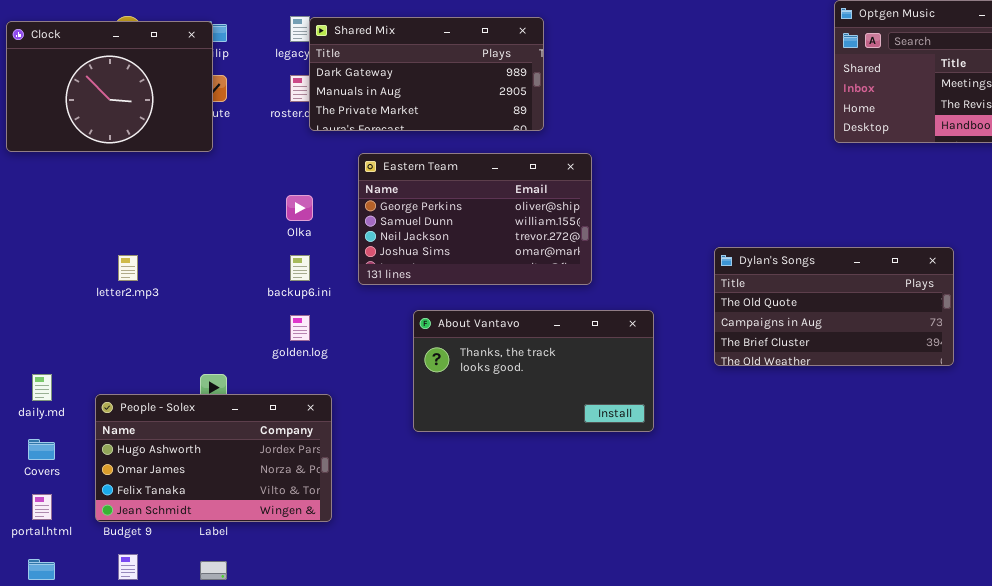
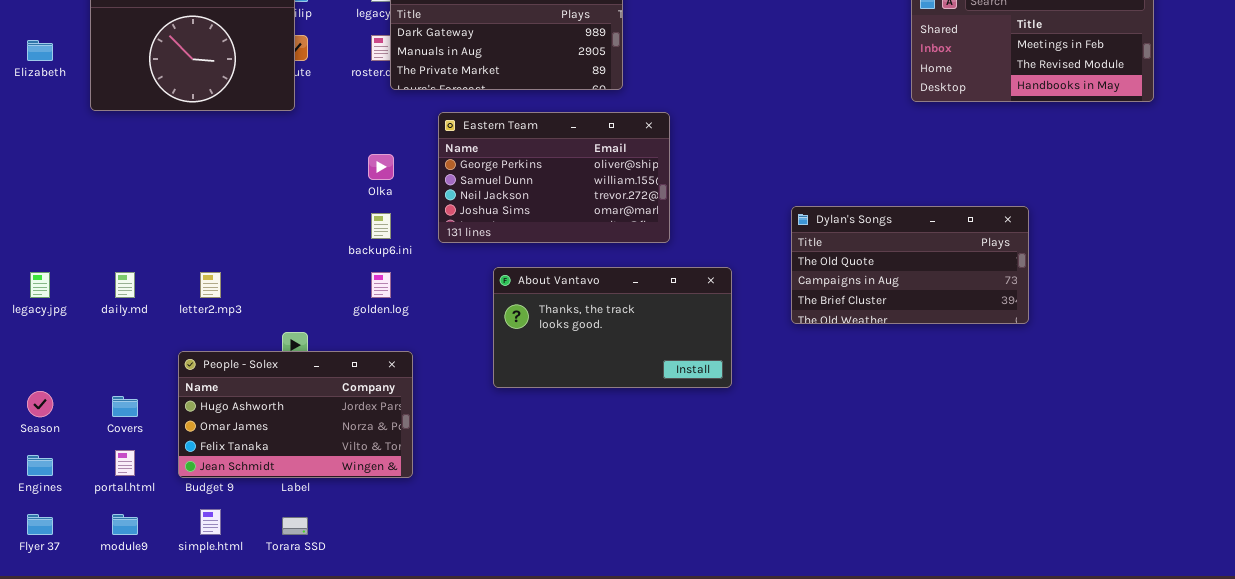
letter2.mp3: [118,255,138,281] -> [200,272,221,298], moved
daily.md: [32,374,52,401] -> [115,272,135,298], moved

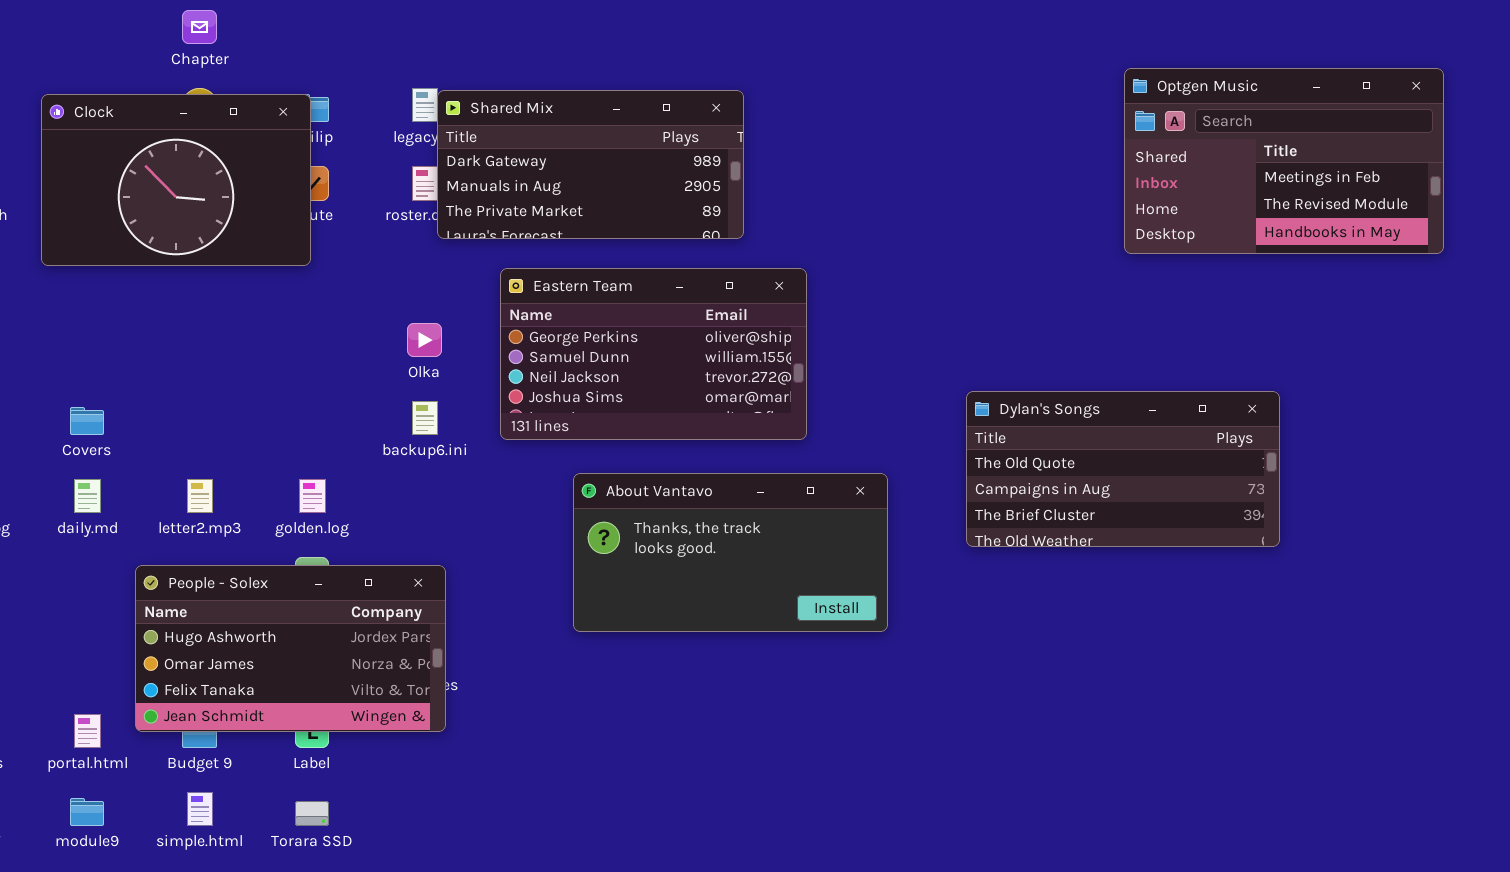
golden.log: [371,272,391,298] -> [299,479,326,513], moved
People - Solex: [178,351,413,478] -> [135,565,446,732], moved
Covers: [112,396,138,417] -> [70,407,104,435], moved

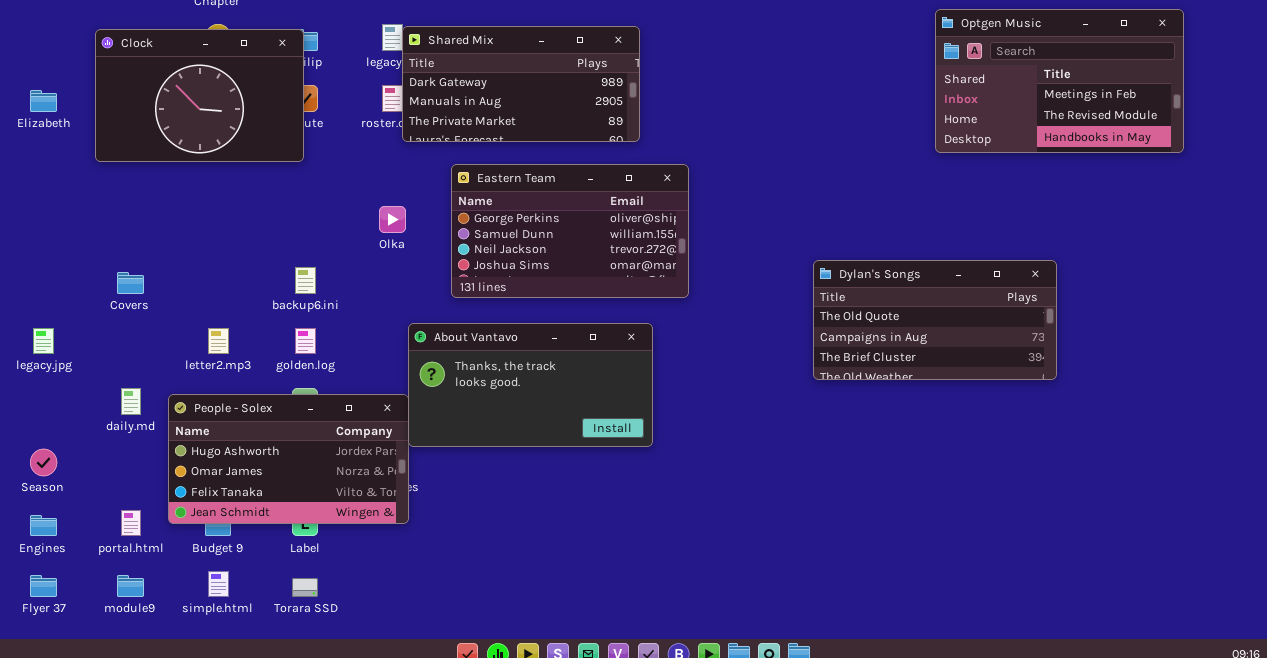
backup6.ini: [412,401,438,435] -> [295,267,316,294], moved
About Vantavo: [573,473,888,632] -> [408,323,653,447], moved
daily.md: [74,479,101,513] -> [121,388,141,415], moved

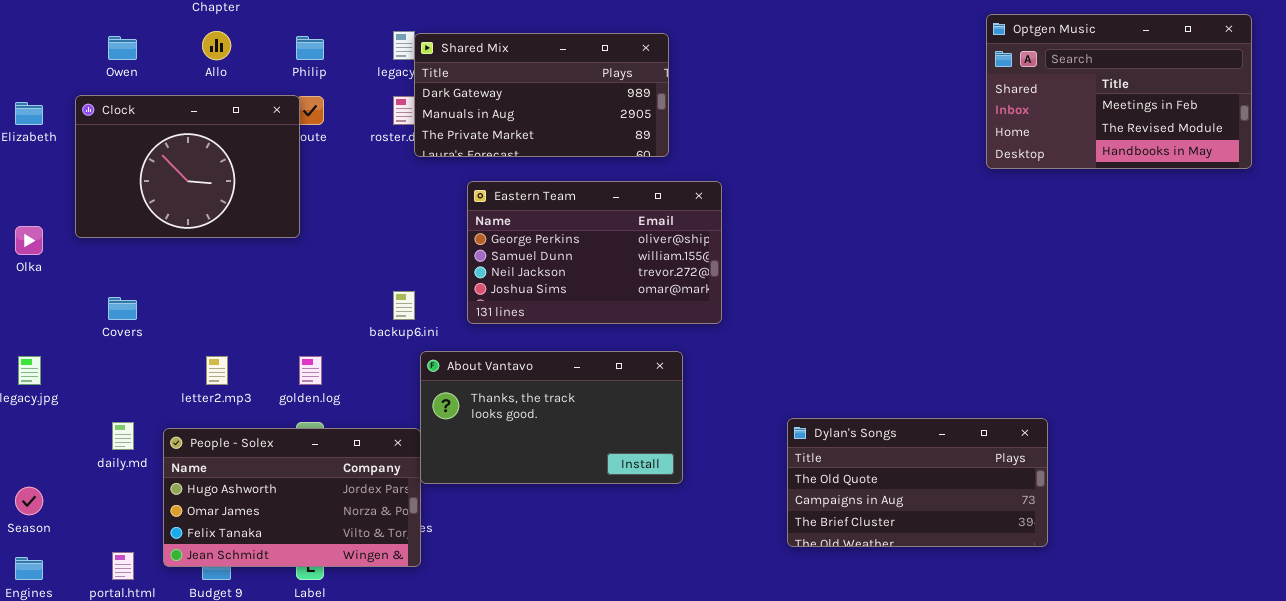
Clock: [95,29,304,162] -> [75,95,300,238], moved
Olka: [379,206,406,233] -> [15,226,43,255], moved
Dylan's Songs: [813,260,1057,380] -> [787,418,1048,547], moved
backup6.ini: [295,267,316,294] -> [393,291,415,320], moved

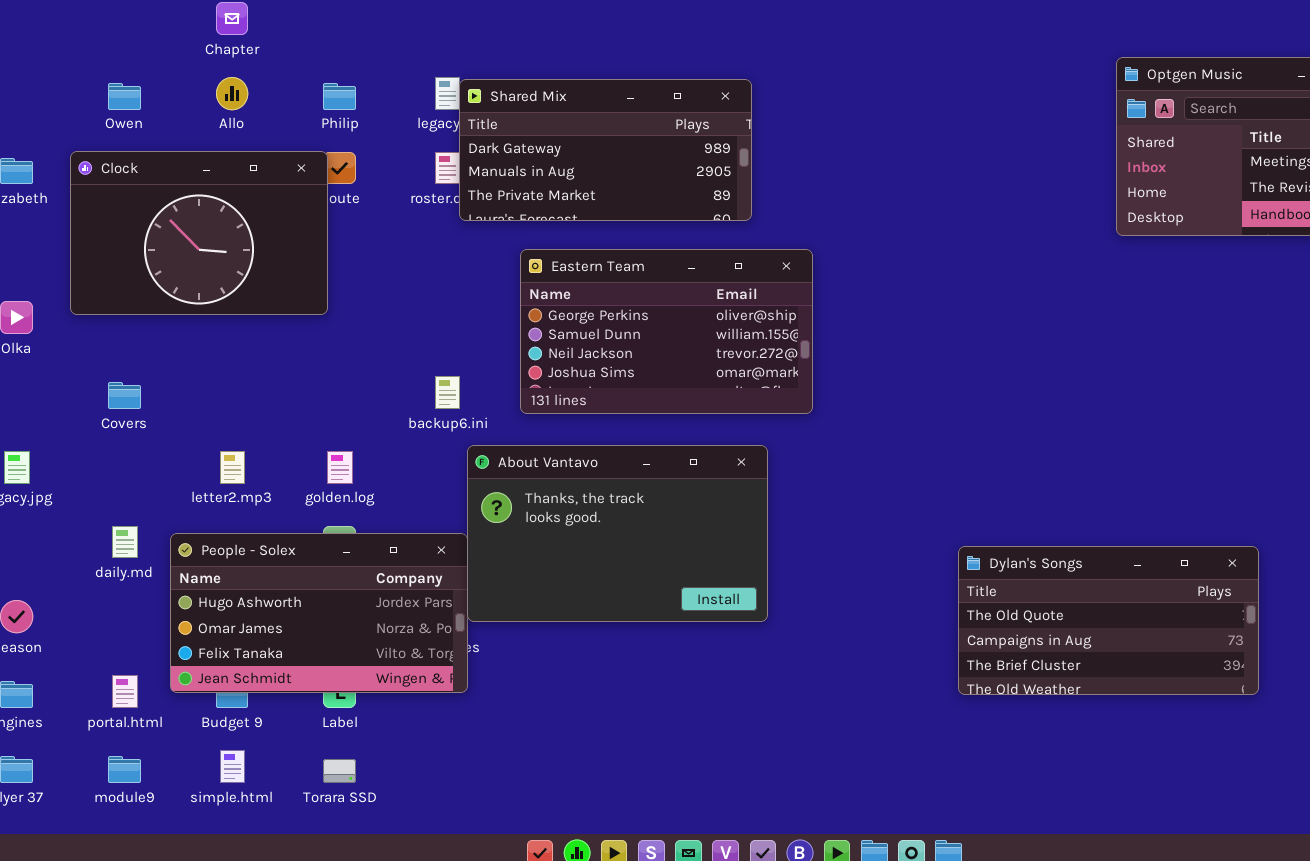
About Vantavo: [420,351,683,484] -> [467,445,768,622], resized
Dylan's Songs: [787,418,1048,547] -> [958,546,1259,695], moved

